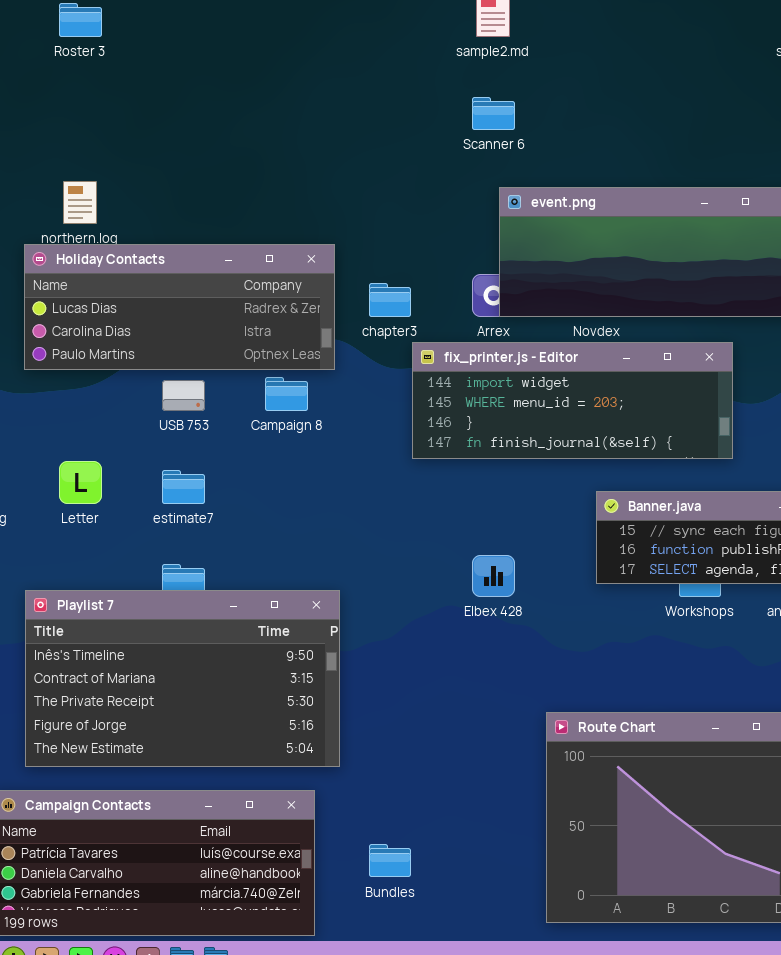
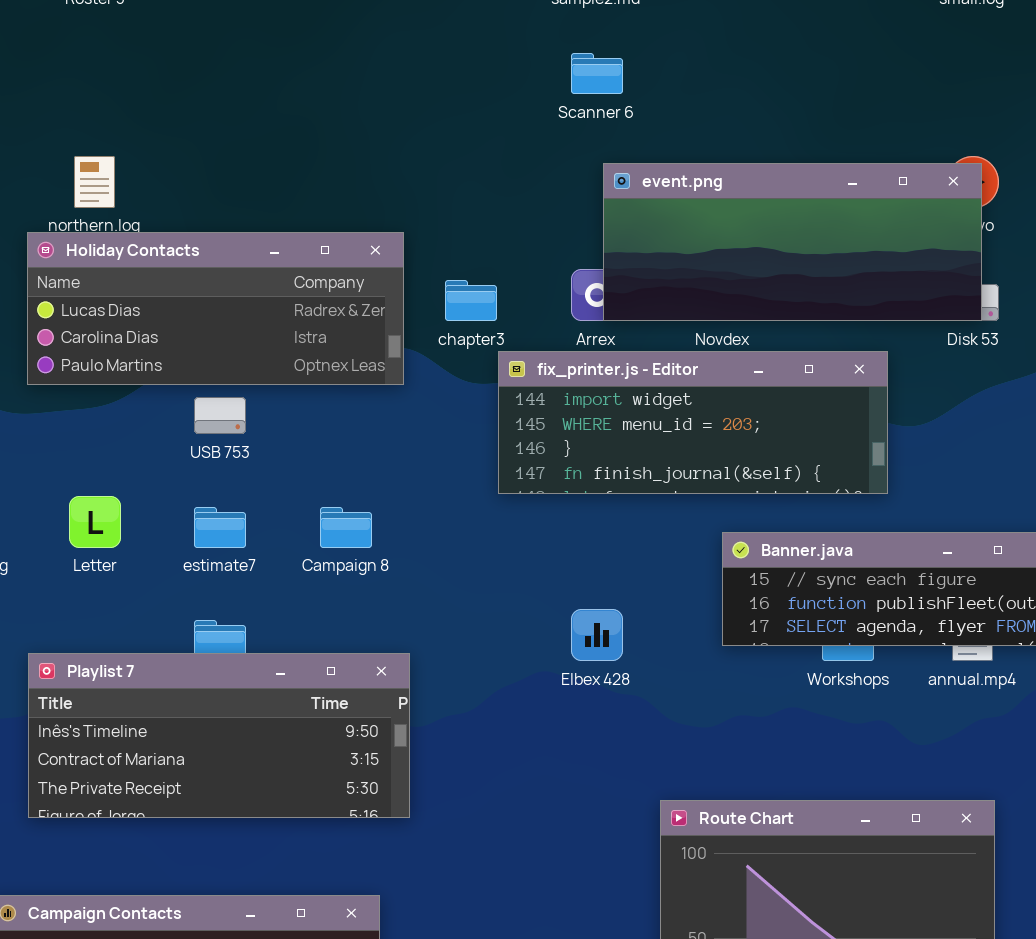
Campaign 8: [265,377,308,411] -> [320,507,372,548], moved
Playlist 7: [25,590,340,767] -> [28,653,410,818], resized

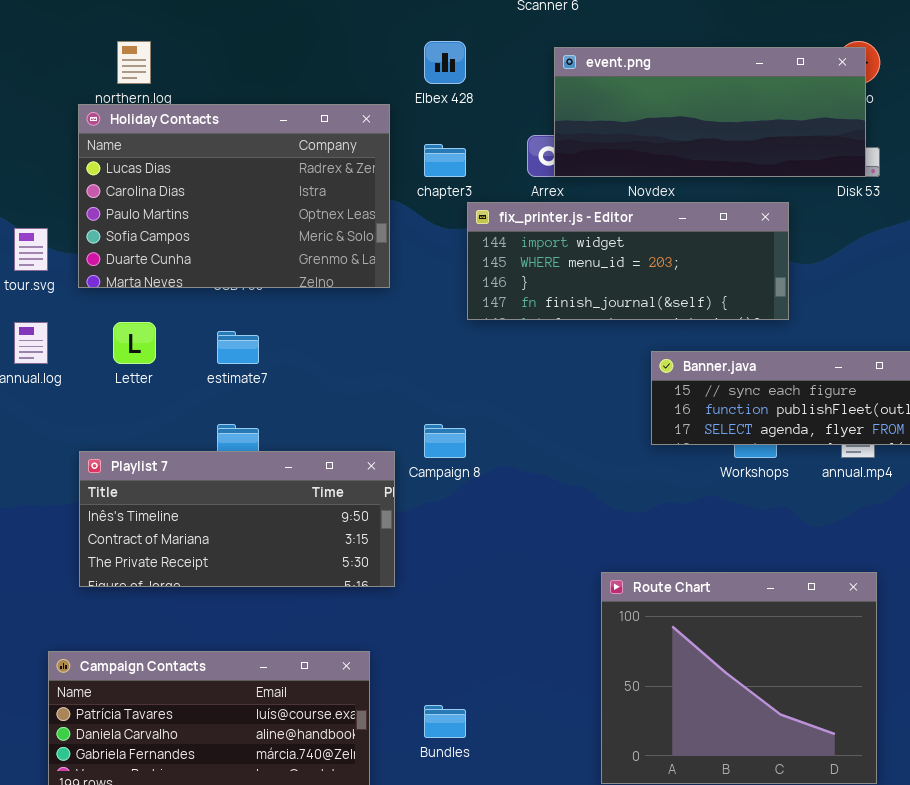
Holiday Contacts: [27,232,404,385] -> [78,104,390,288], resized
Campaign 8: [320,507,372,548] -> [424,424,466,458], moved
Elbex 428: [571,609,623,661] -> [424,41,466,84], moved

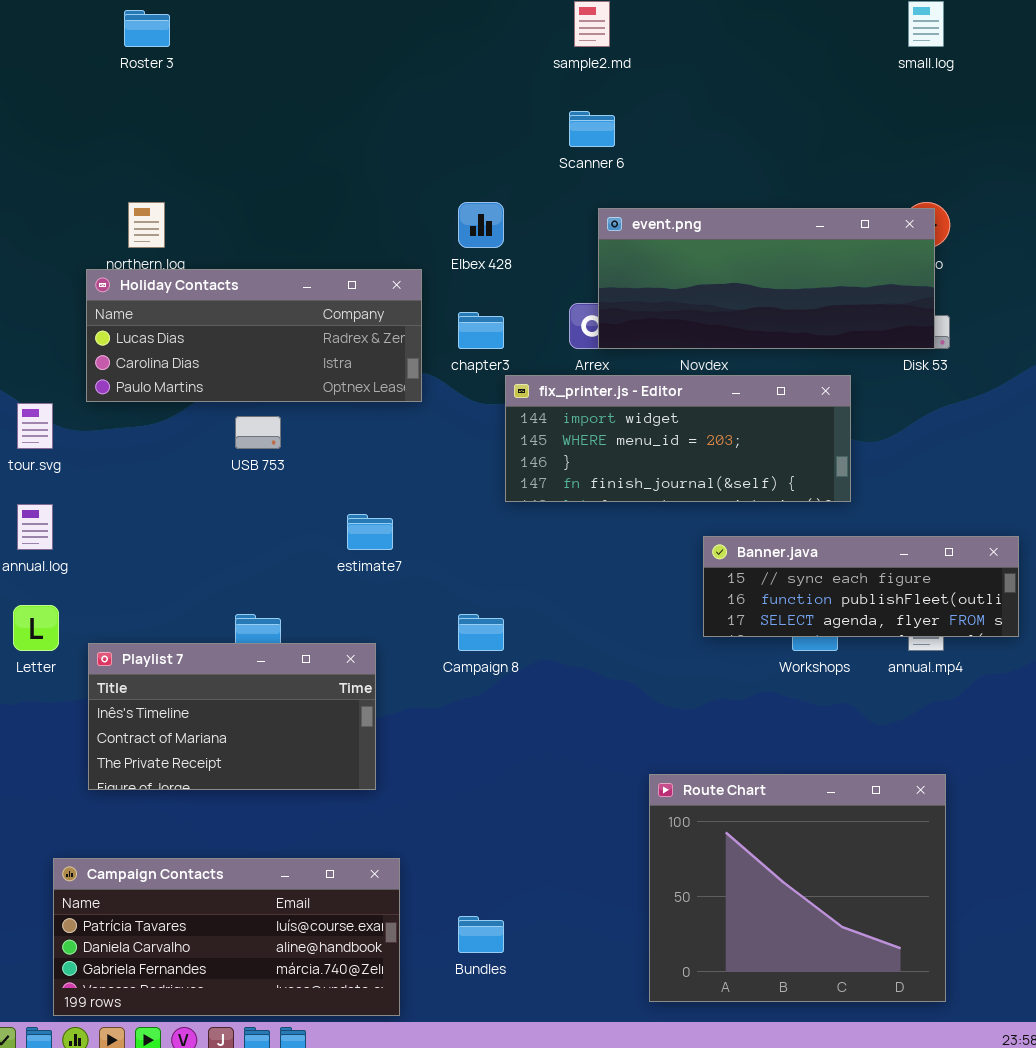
Holiday Contacts: [78,104,390,288] -> [86,269,422,402], resized
Letter: [113,322,156,364] -> [13,605,59,651], moved
estimate7: [217,331,259,364] -> [347,514,393,550], moved
Playlist 7: [79,451,395,587] -> [88,643,376,790], resized

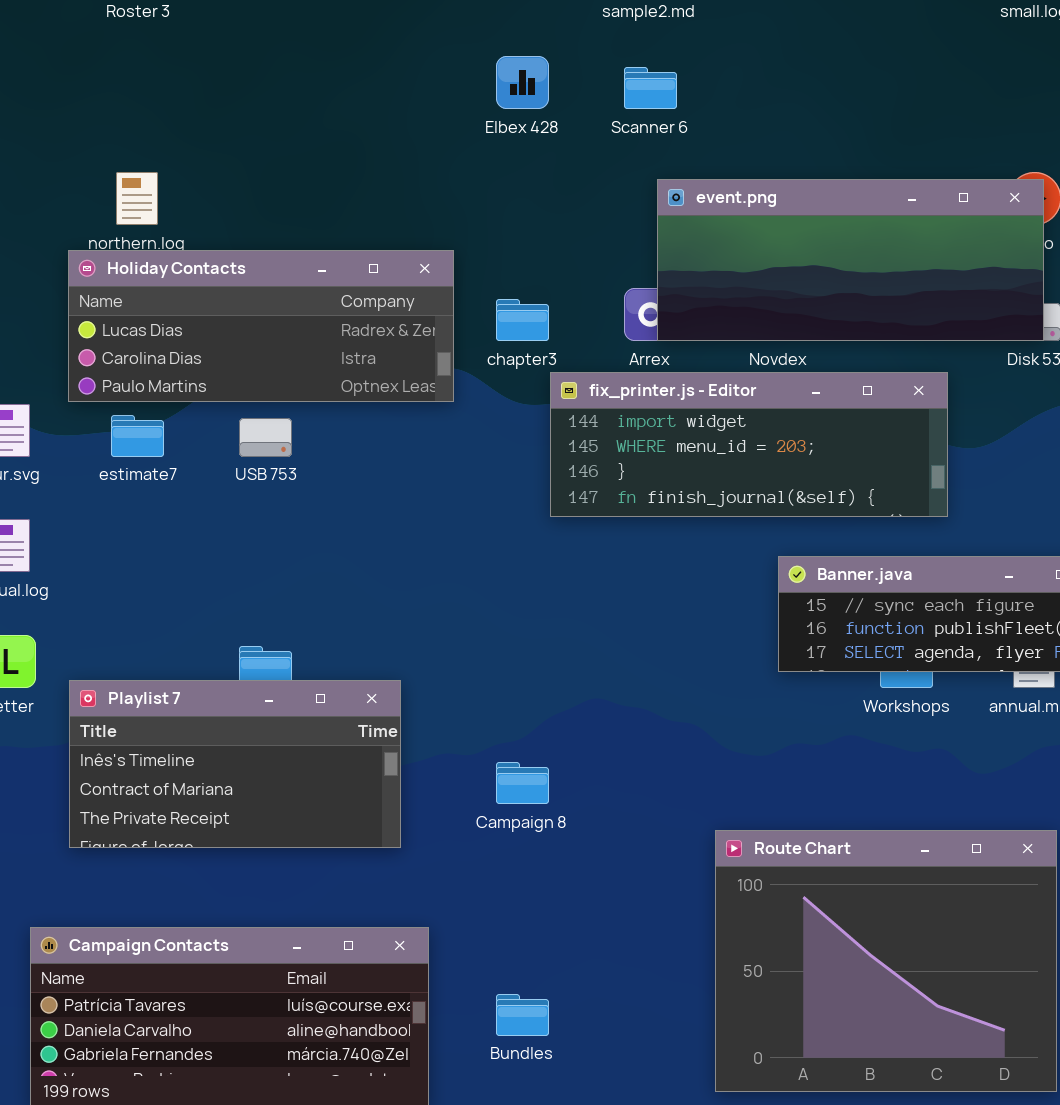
Elbex 428: [458,202,504,248] -> [496,56,549,109], moved
estimate7: [347,514,393,550] -> [111,415,164,457], moved
Campaign 8: [458,614,504,651] -> [496,762,549,804], moved

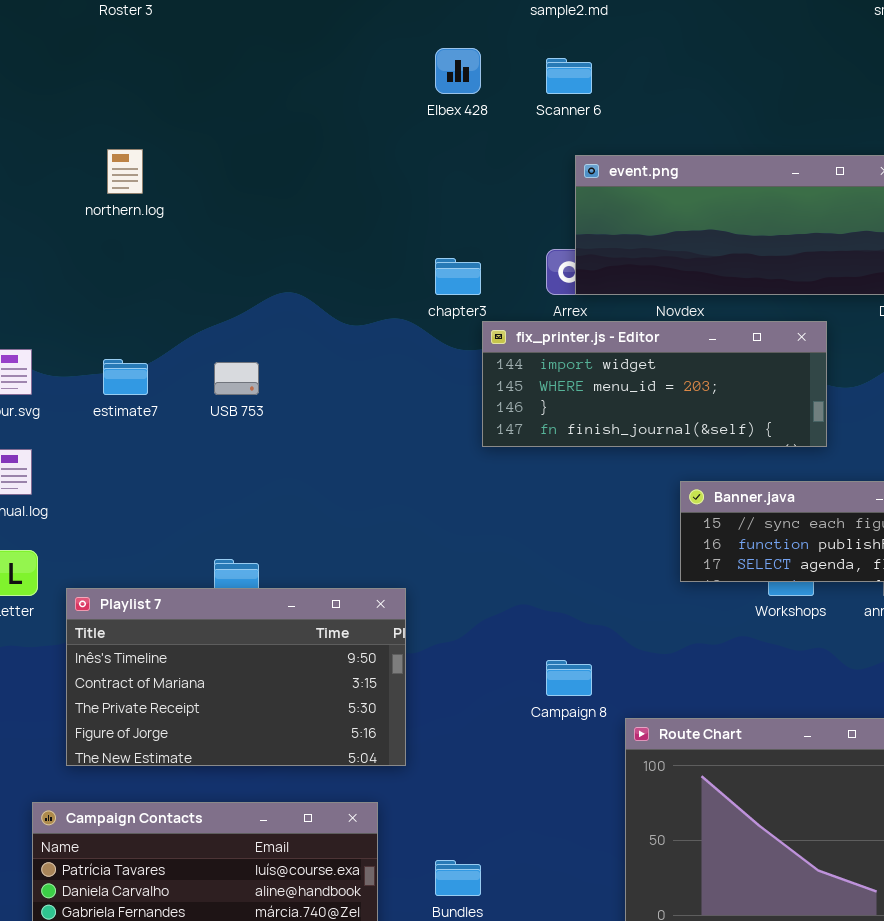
Holiday Contacts: [68,250,454,402] -> none, closed
Playlist 7: [69,680,401,848] -> [66,588,406,766], resized
Campaign 8: [496,762,549,804] -> [546,660,592,696], moved

